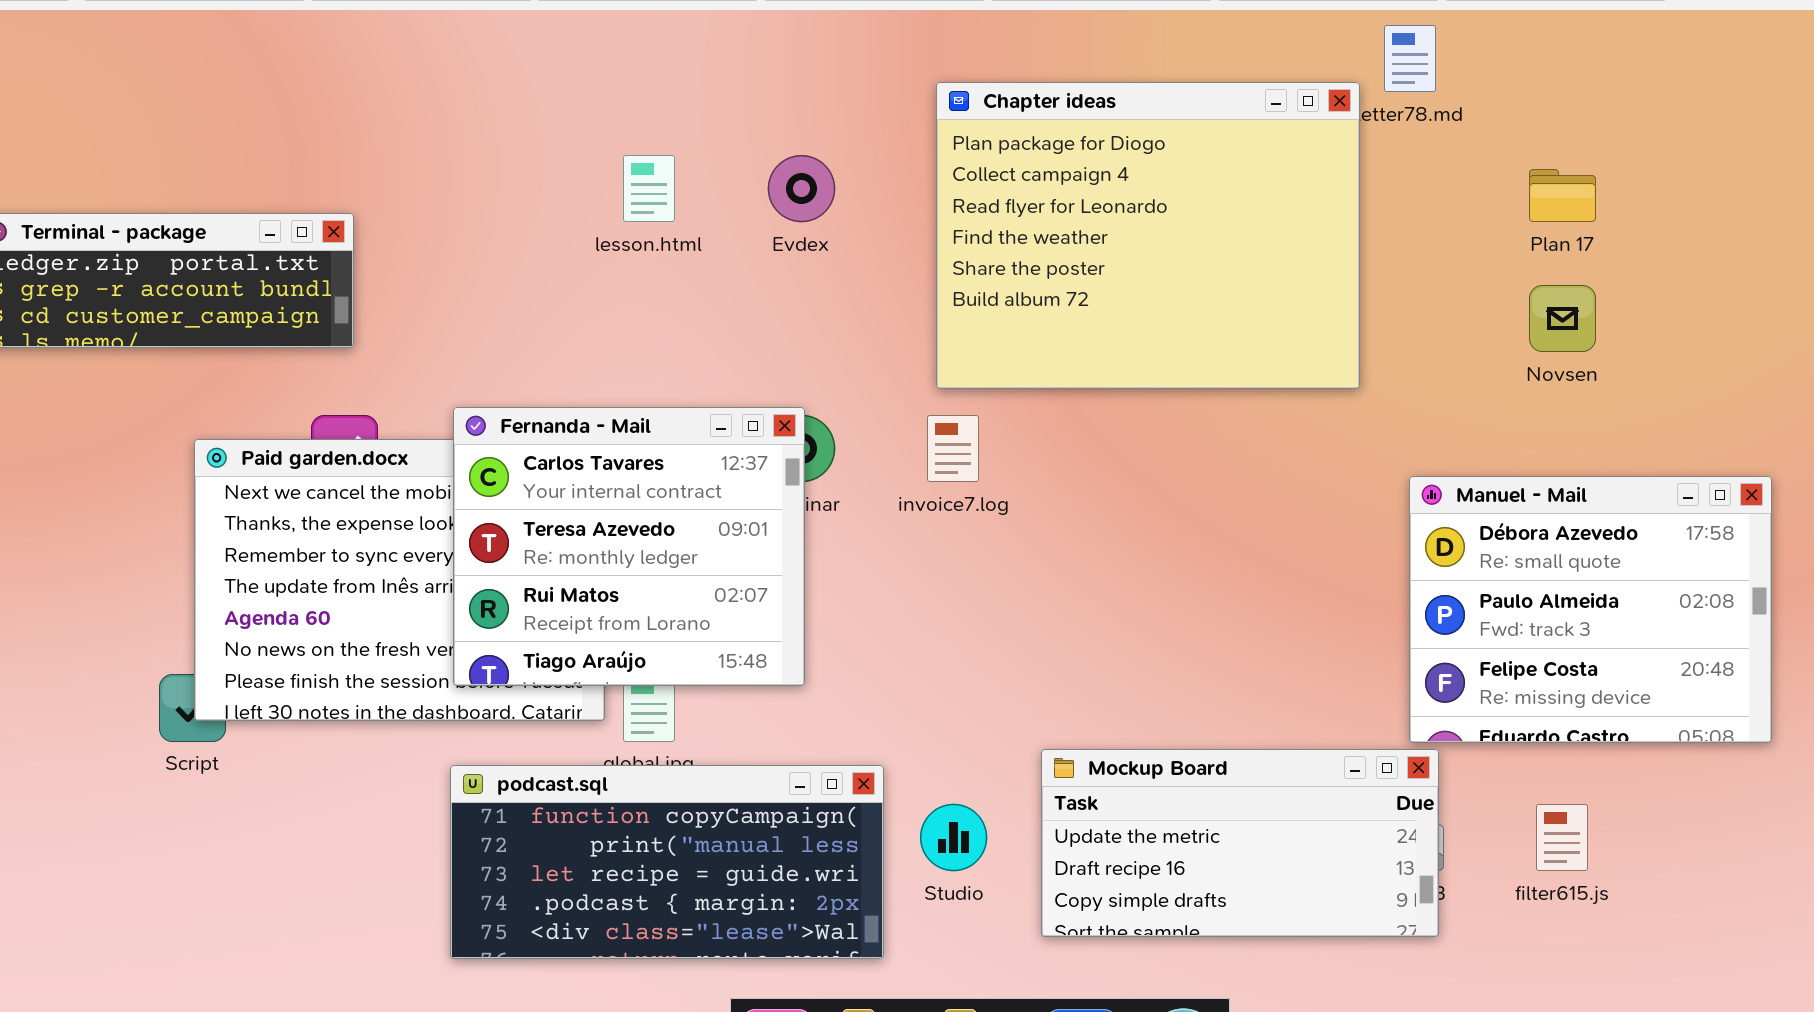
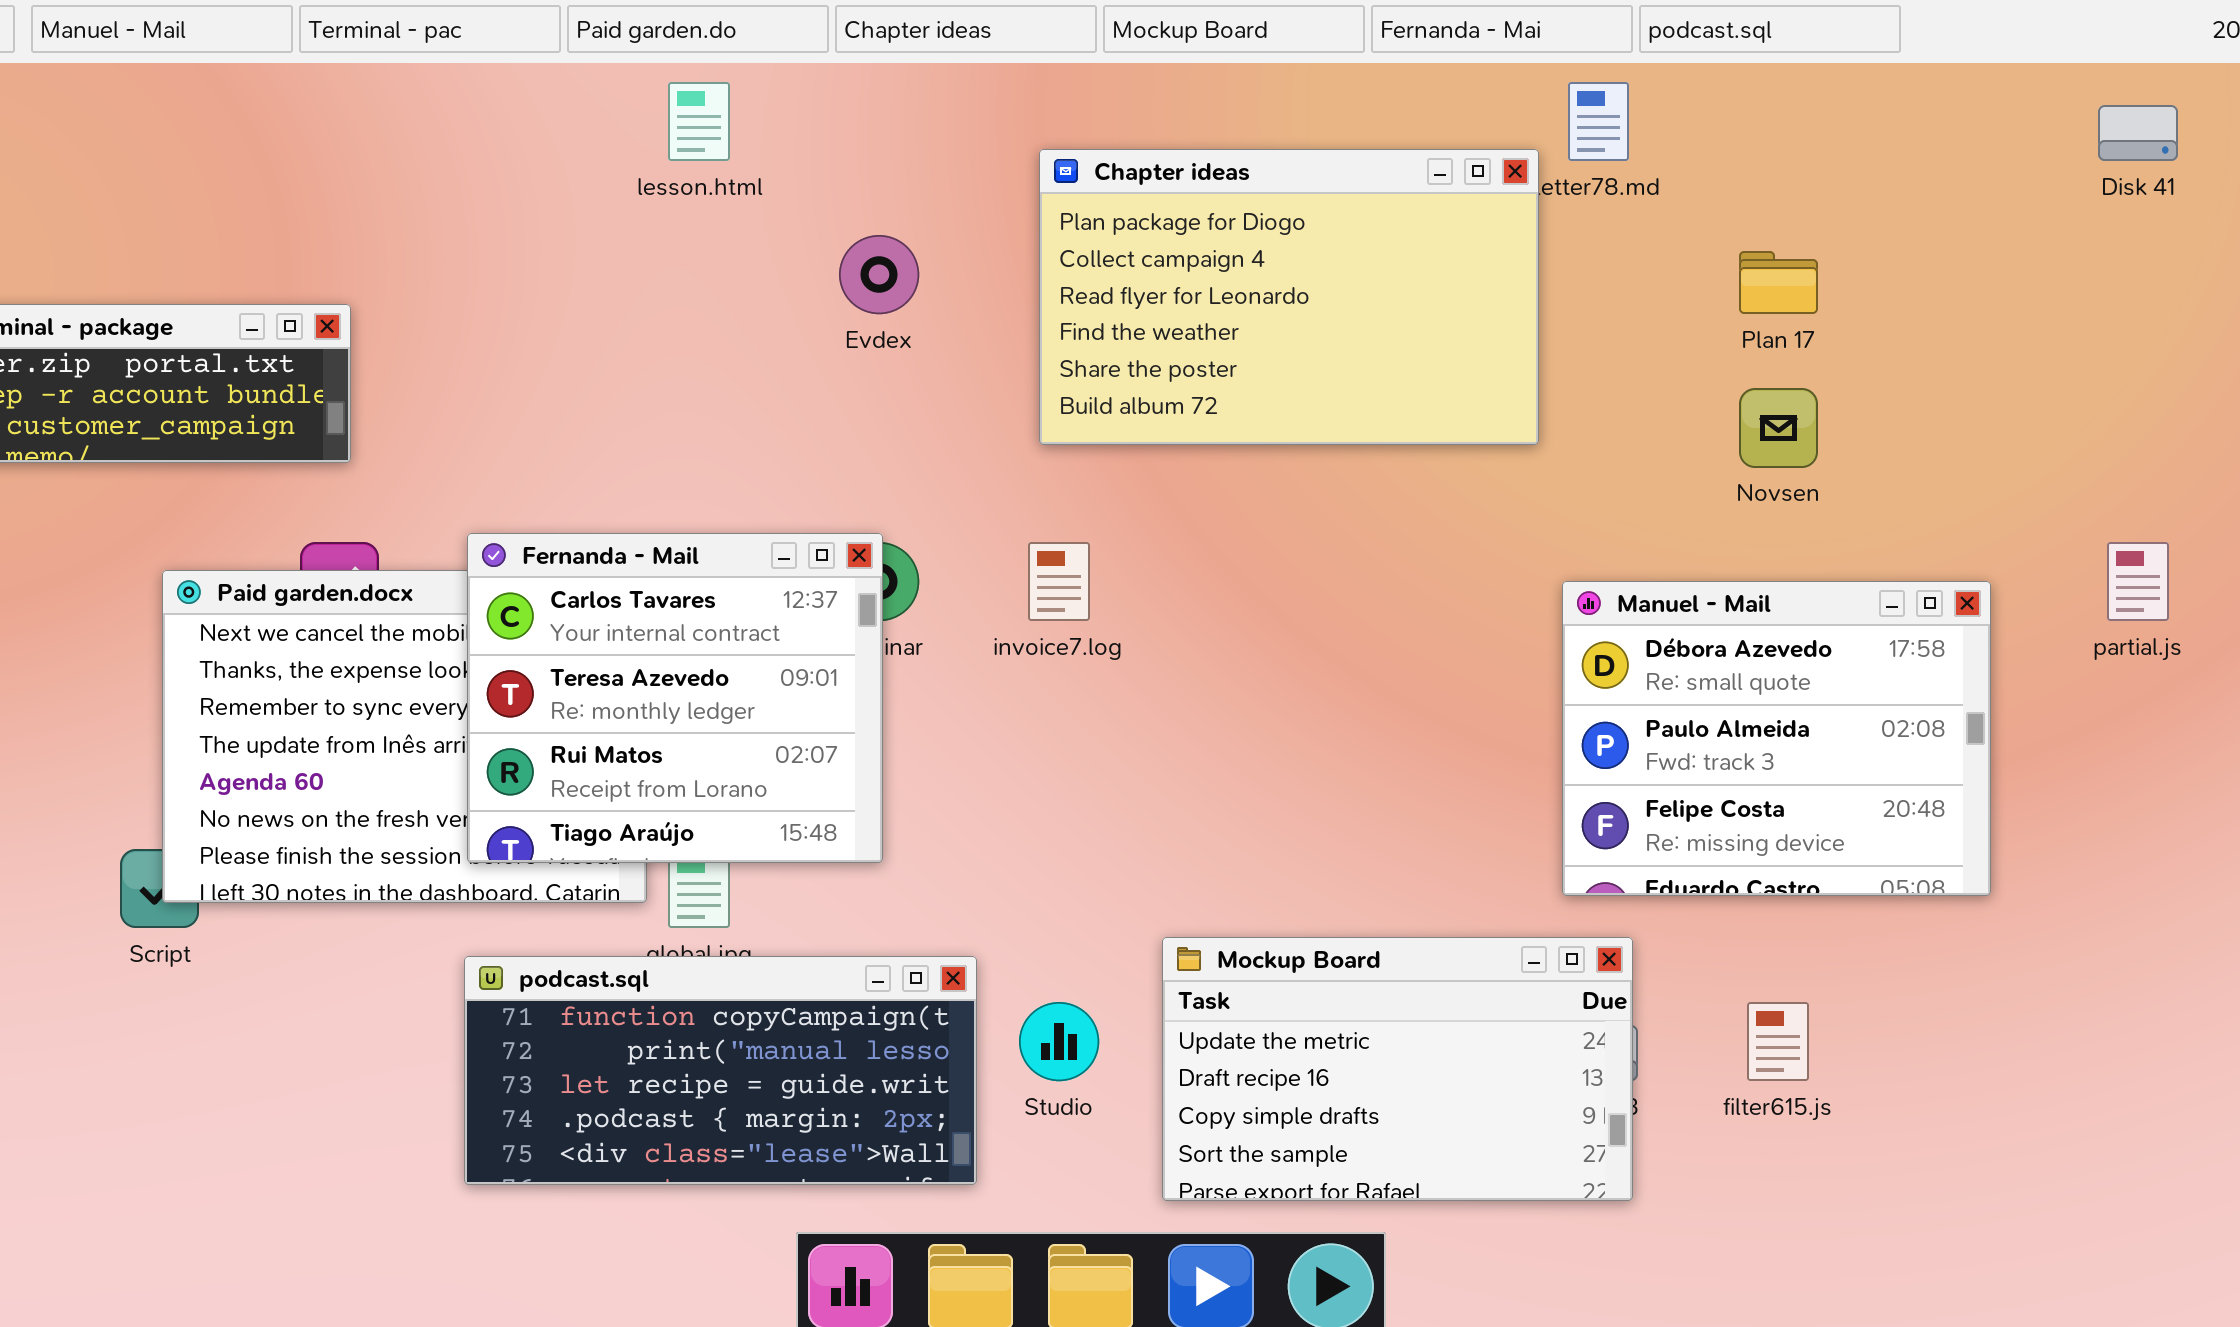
Chapter ideas: [936,82,1360,389] -> [1039,149,1539,445], resized
lesson.html: [623,155,675,222] -> [668,82,730,161], moved
Manuel - Mail: [1409,476,1772,743] -> [1562,581,1991,896], moved
Mockup Board: [1041,749,1439,937] -> [1162,937,1633,1201], resized

